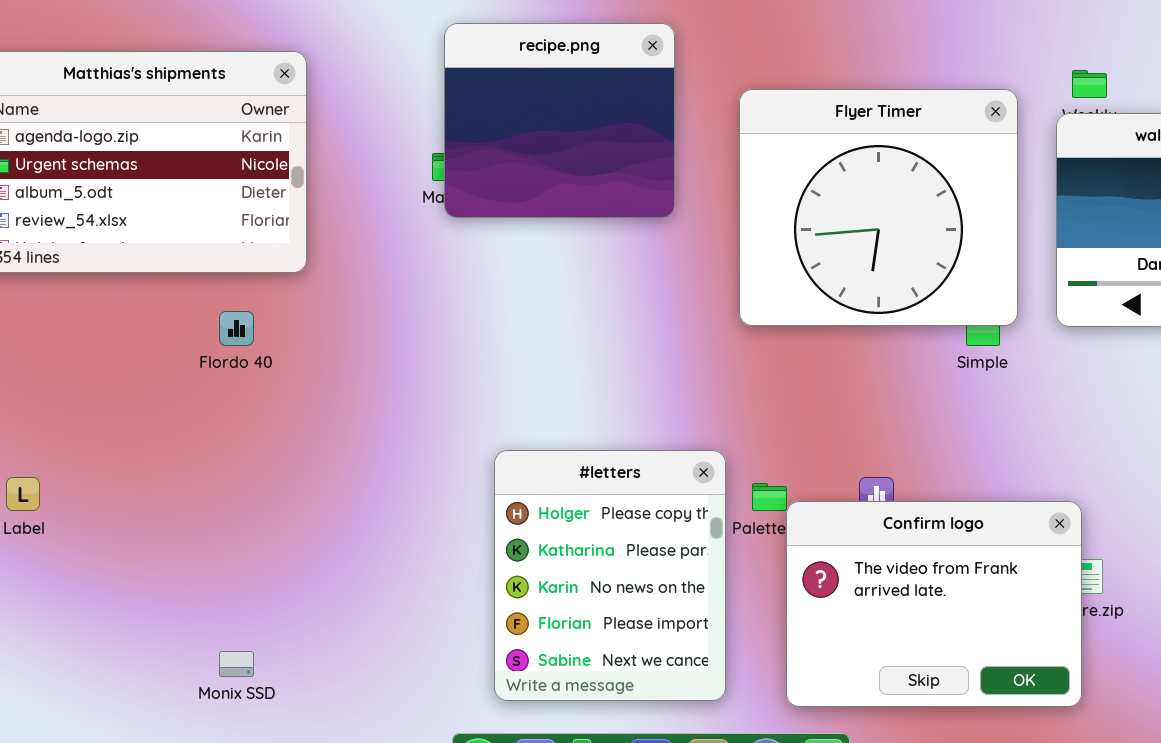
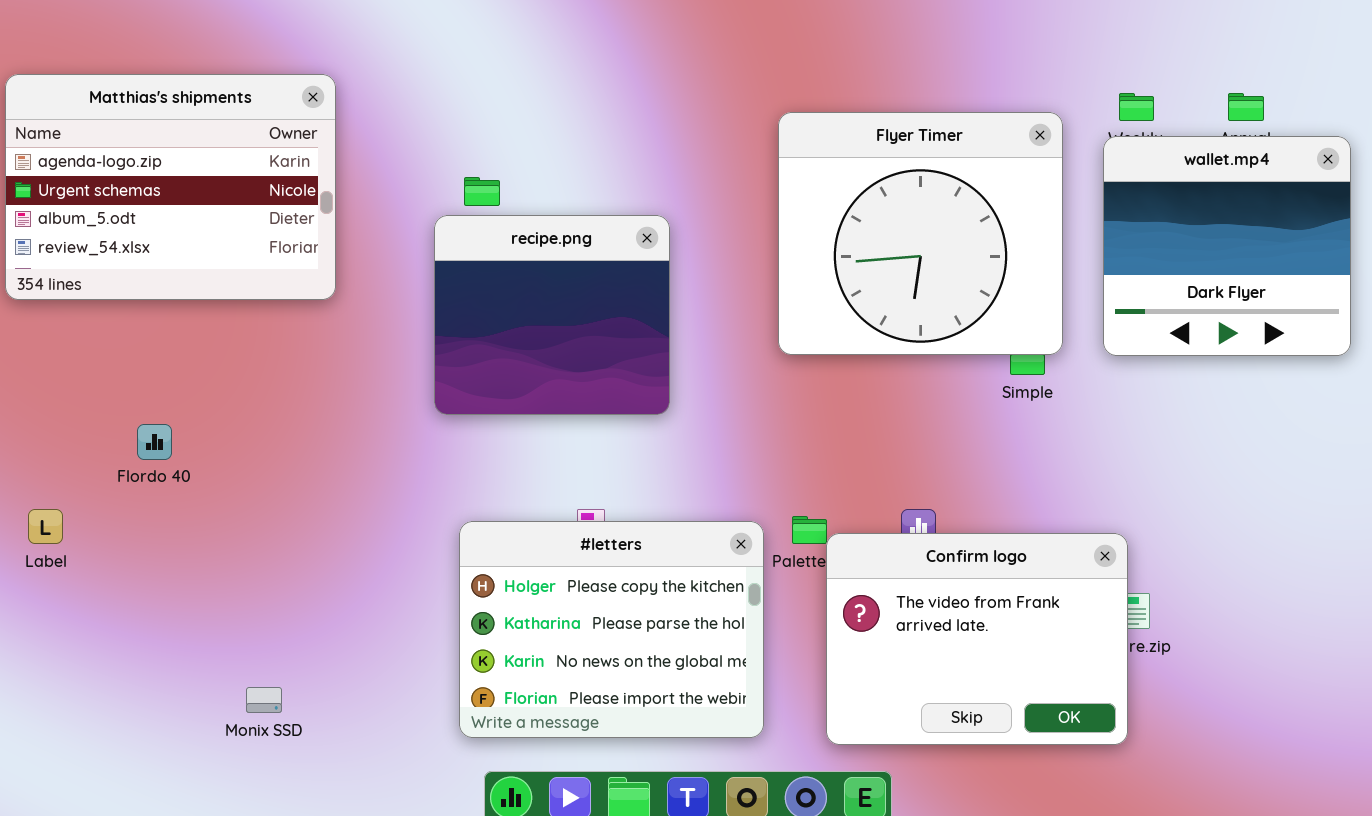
recipe.png: [444,23,675,218] -> [434,215,670,415], moved
Flordo 40: [219,311,254,346] -> [137,424,172,460], moved
#letters: [494,450,726,701] -> [459,521,764,738], resized

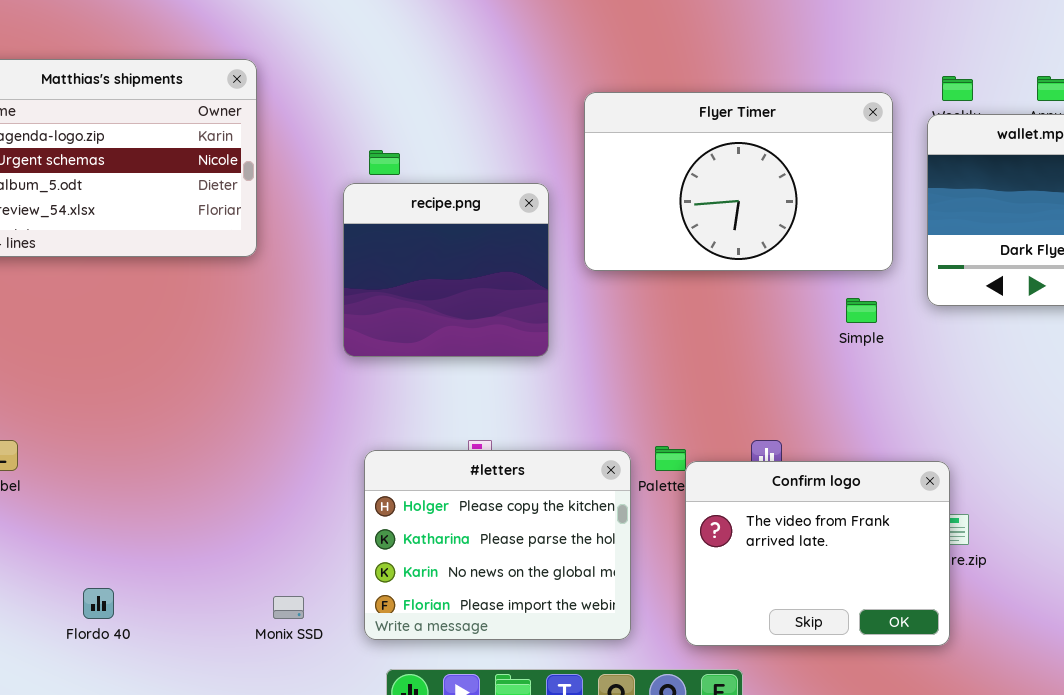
Flyer Timer: [778,112,1063,355] -> [584,92,893,271], resized
Flordo 40: [137,424,172,460] -> [83,588,114,619], moved
Monix SSD: [246,687,282,713] -> [273,596,304,619], moved

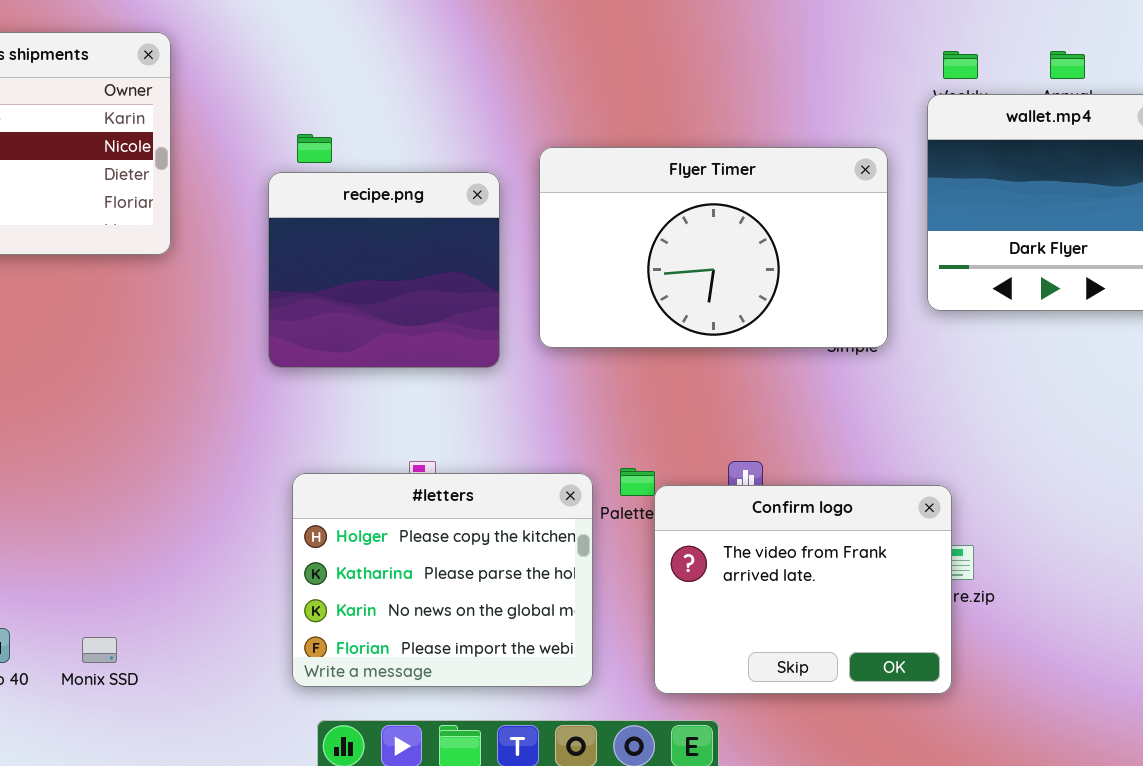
Flyer Timer: [584,92,893,271] -> [539,147,888,348], moved
Monix SSD: [273,596,304,619] -> [82,637,117,663], moved

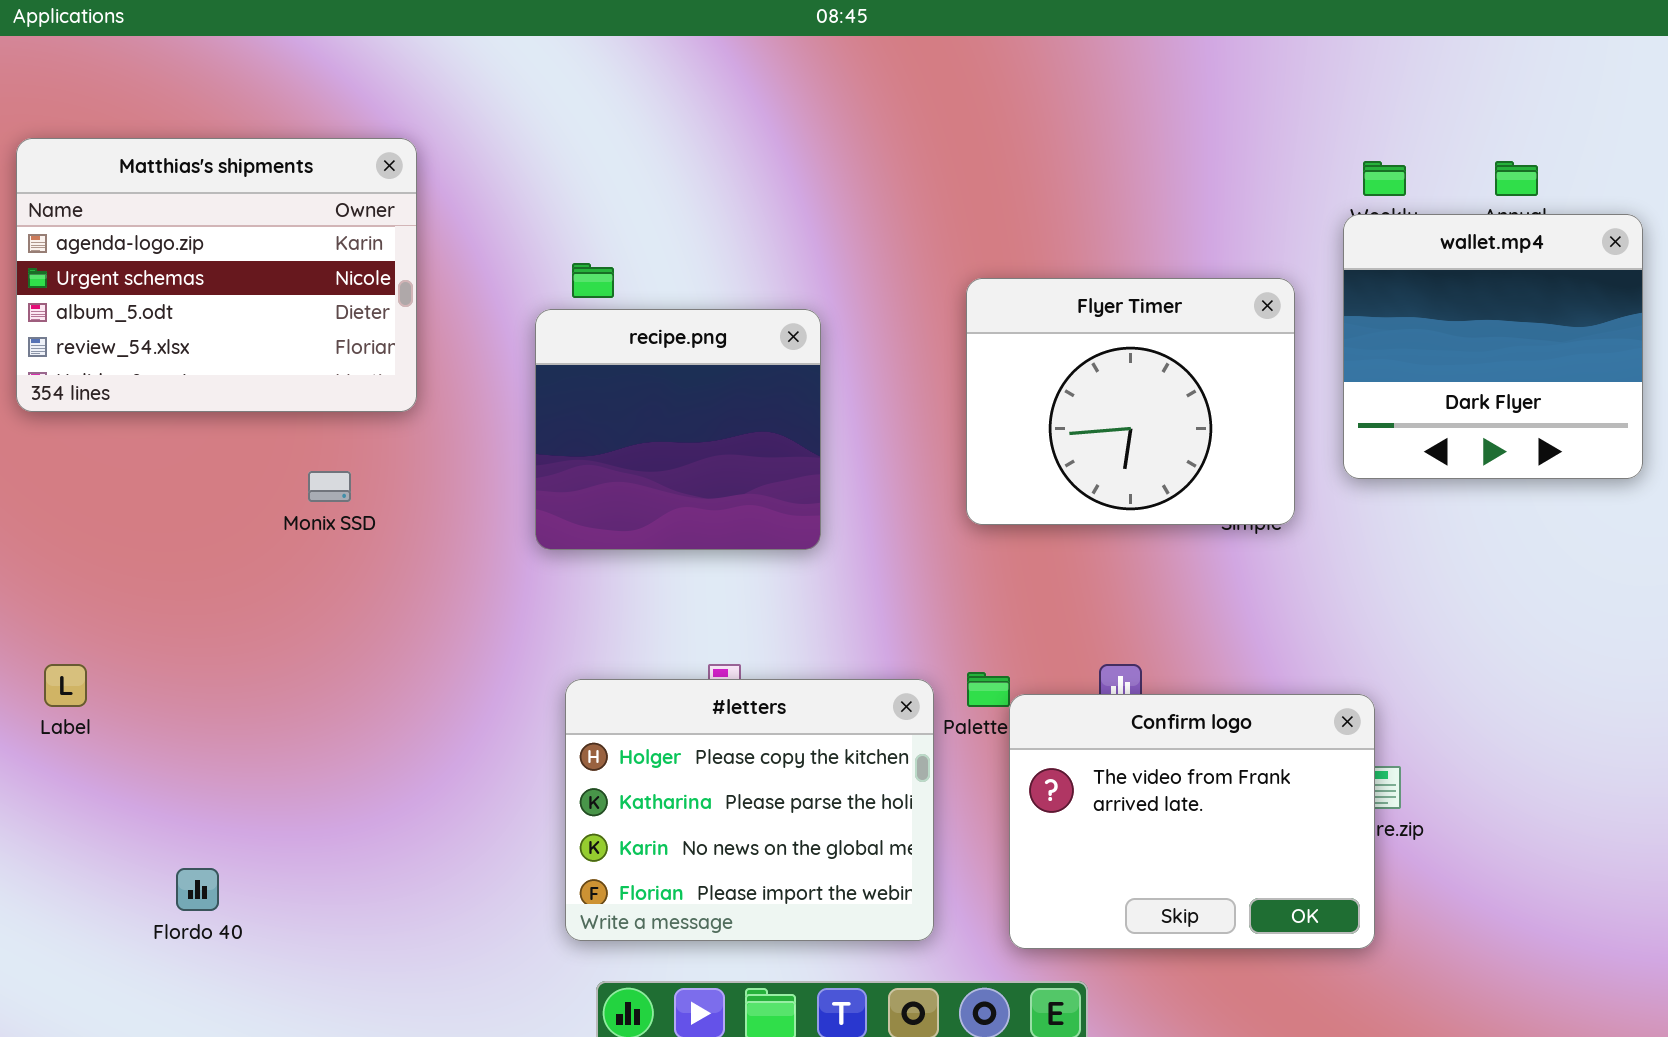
Flyer Timer: [539,147,888,348] -> [966,278,1295,525], resized
Monix SSD: [82,637,117,663] -> [308,471,351,502], moved

